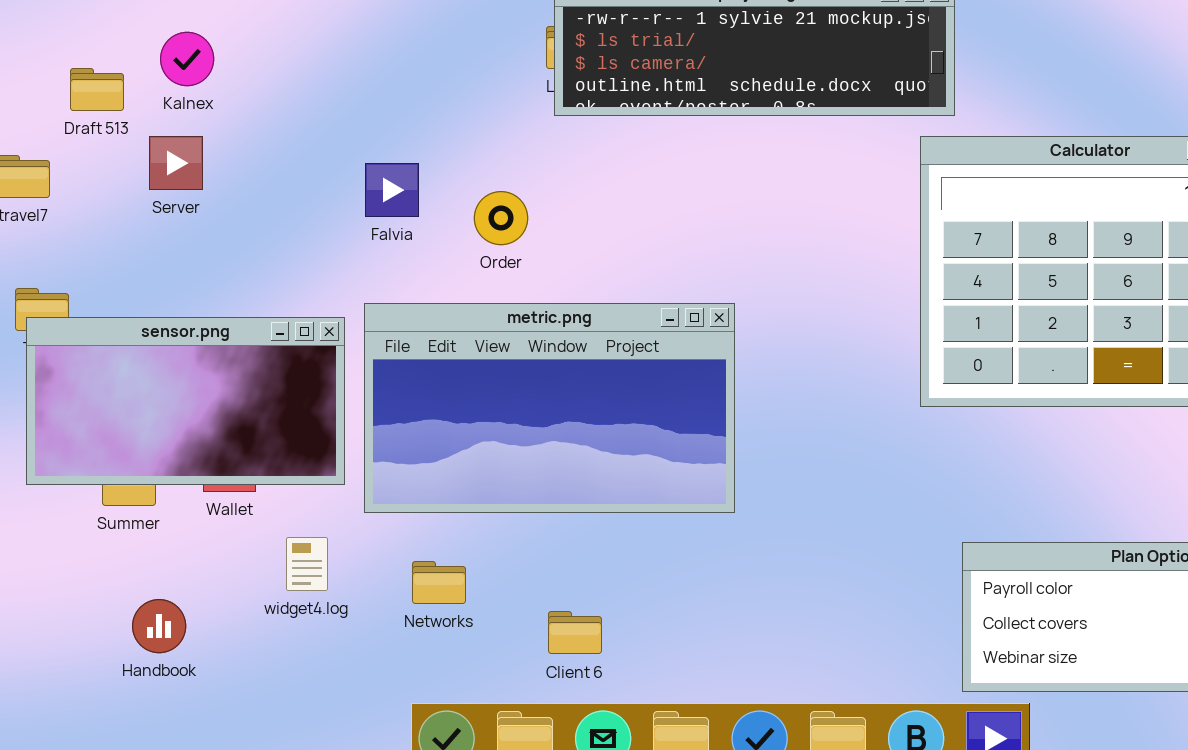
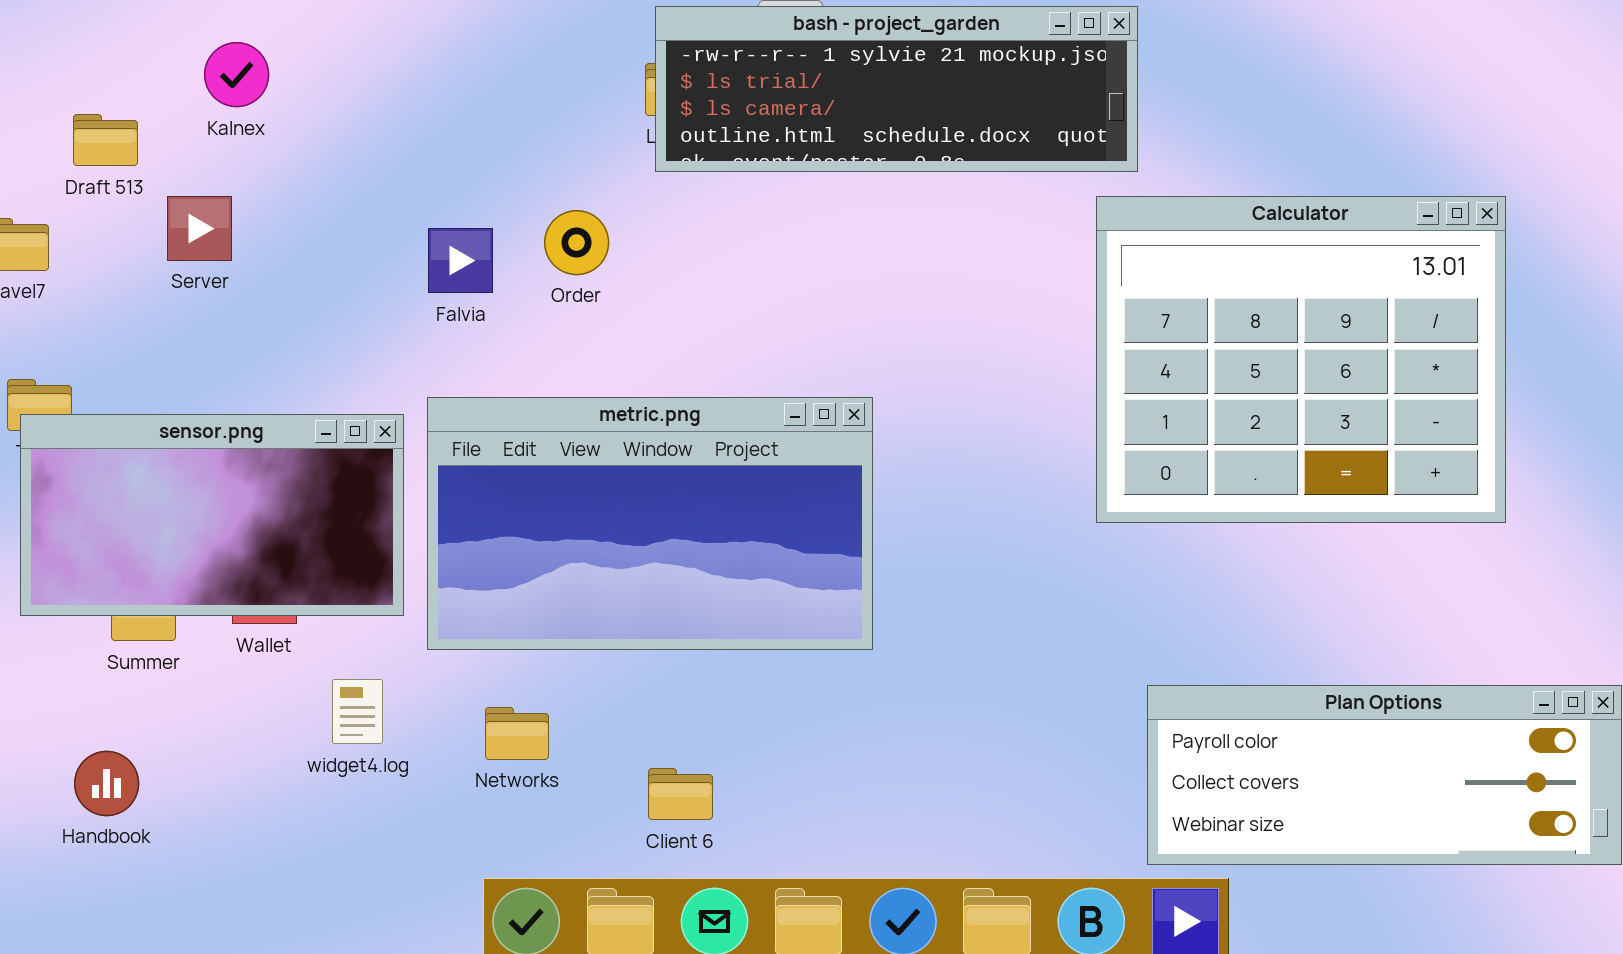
Kalnex: [160,32,214,86] -> [204,42,269,107], moved
Order: [474,191,528,245] -> [544,210,609,275], moved
Handbook: [132,599,186,653] -> [74,751,139,816], moved

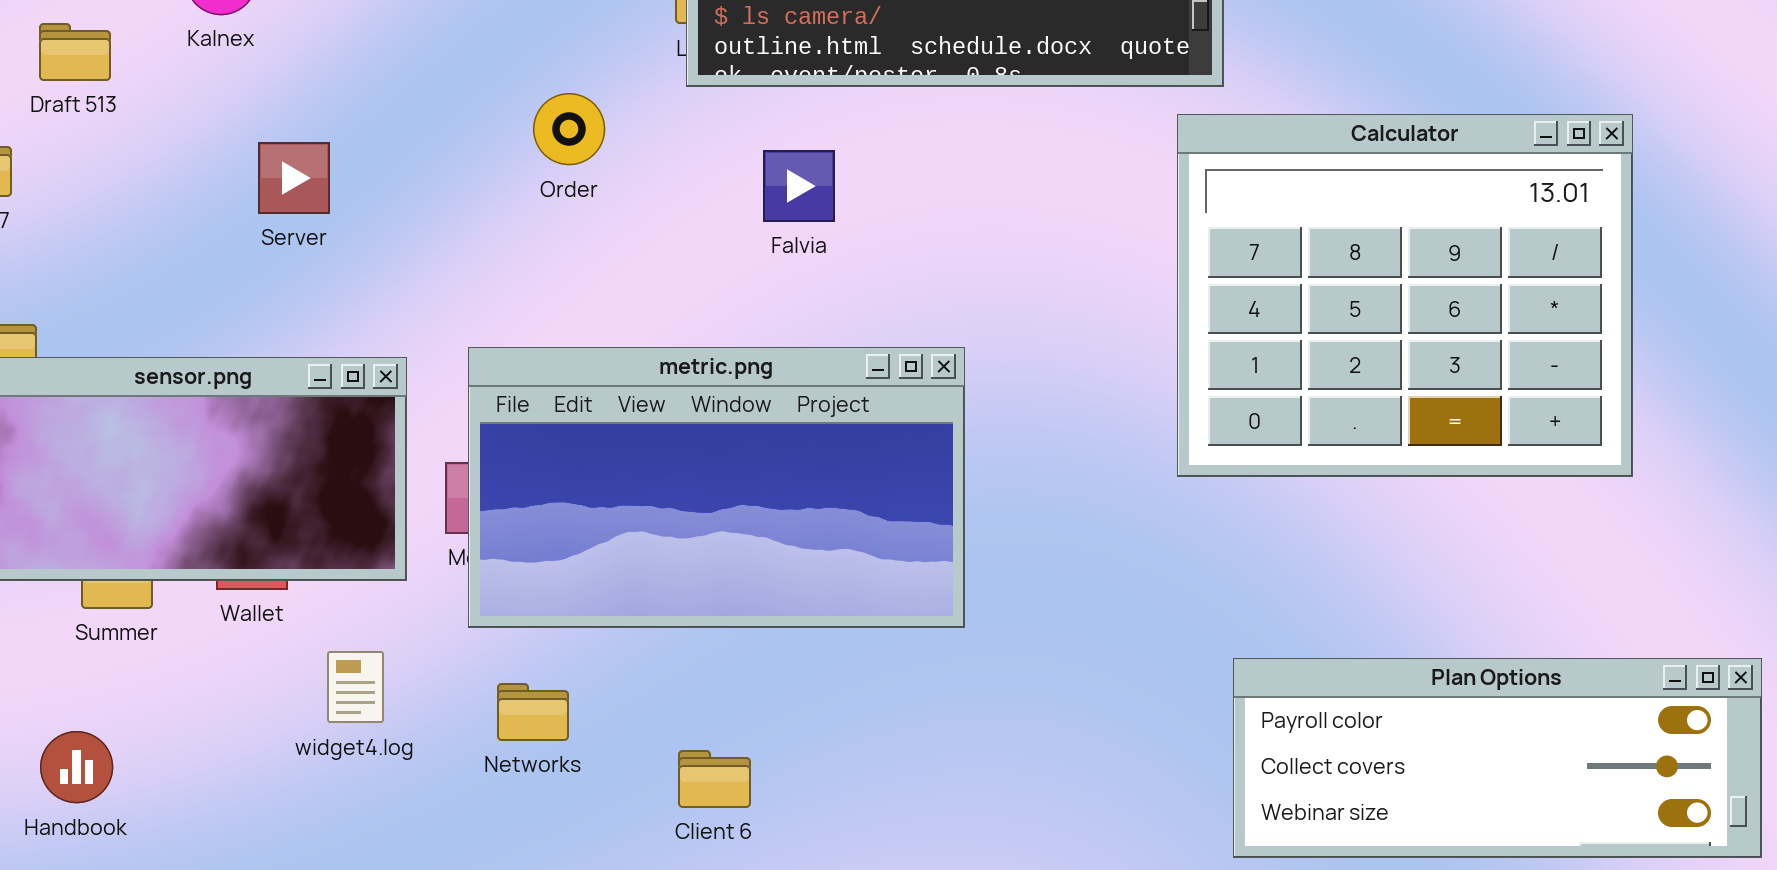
Server: [167,196,232,261] -> [258,142,330,214], moved
Order: [544,210,609,275] -> [533,93,605,165], moved
Falvia: [428,228,493,293] -> [763,150,835,222], moved
metric.png: [427,397,873,650] -> [468,347,965,628], moved

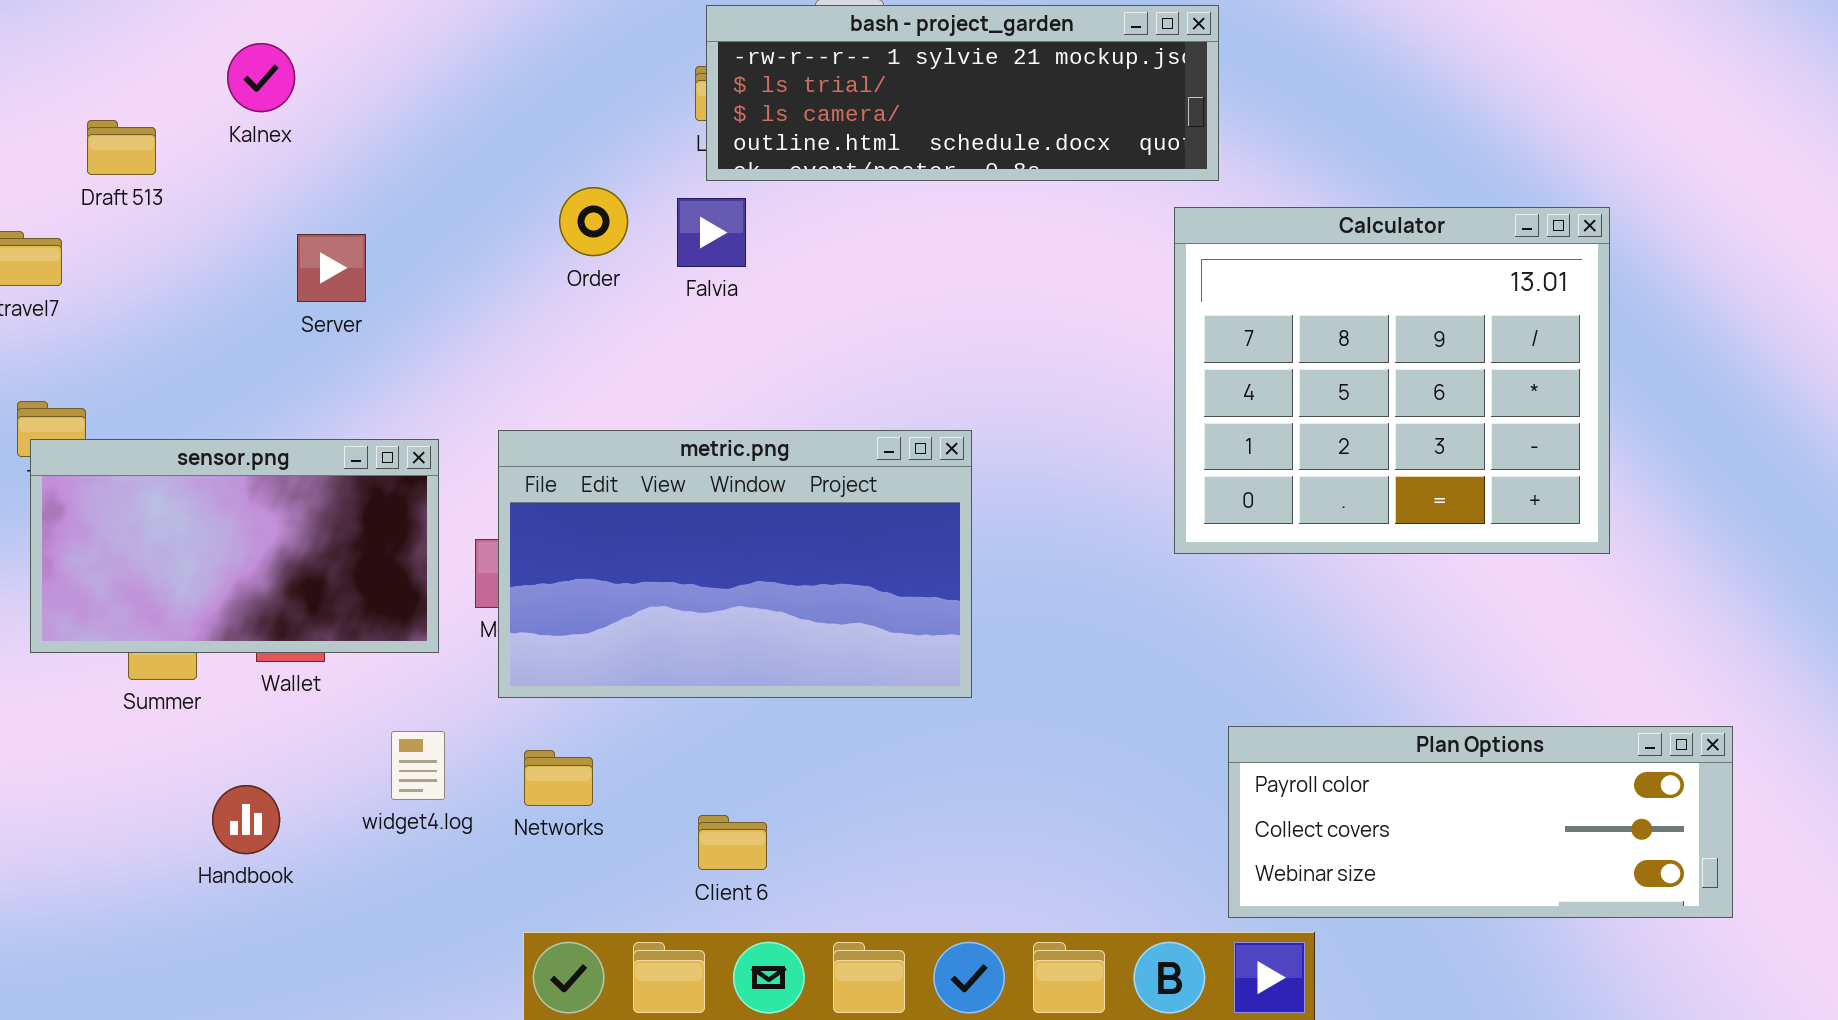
Falvia: [763,150,835,222] -> [677,198,746,267], moved
widget4.log: [327,651,384,723] -> [391,731,445,800], moved
Handbook: [40,731,113,803] -> [212,785,280,854], moved

